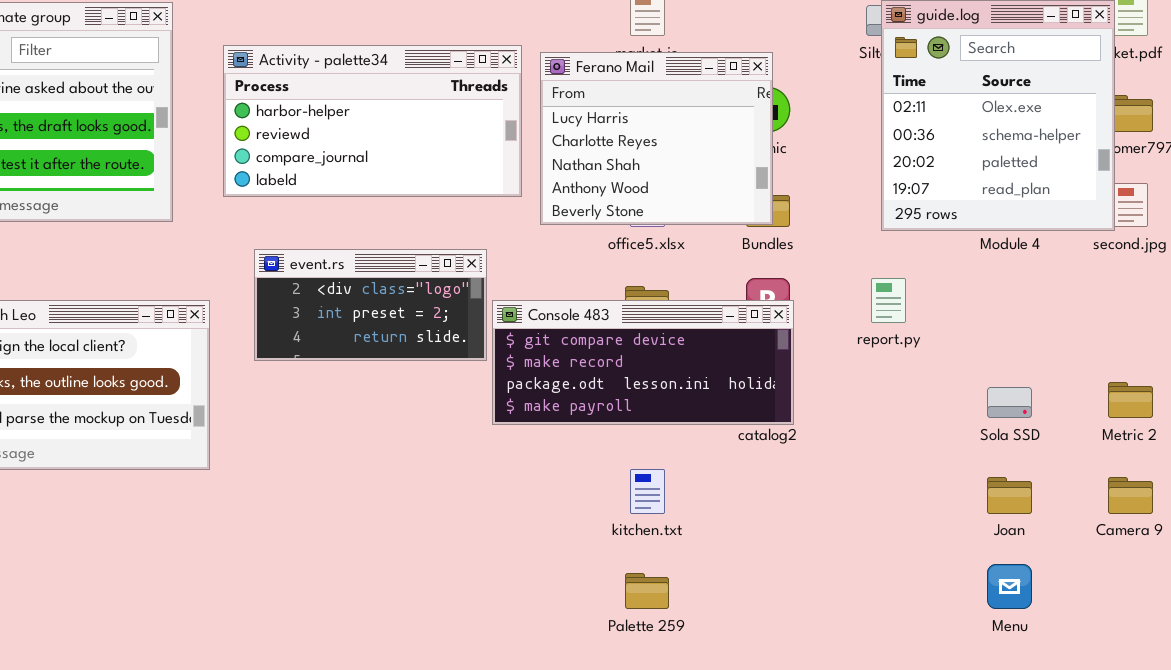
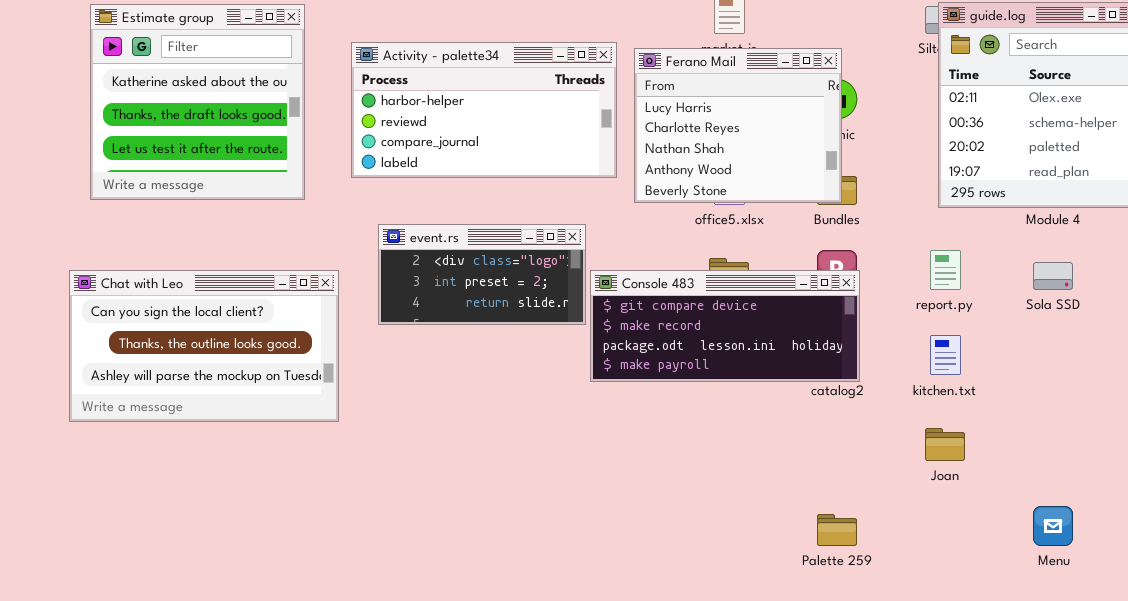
Sola SSD: [987,387,1032,418] -> [1033,262,1073,290], moved
kitchen.txt: [630,469,665,514] -> [930,335,961,375], moved
Joan: [987,477,1032,514] -> [925,428,965,461], moved
Palette 259: [625,573,669,609] -> [817,514,857,546], moved

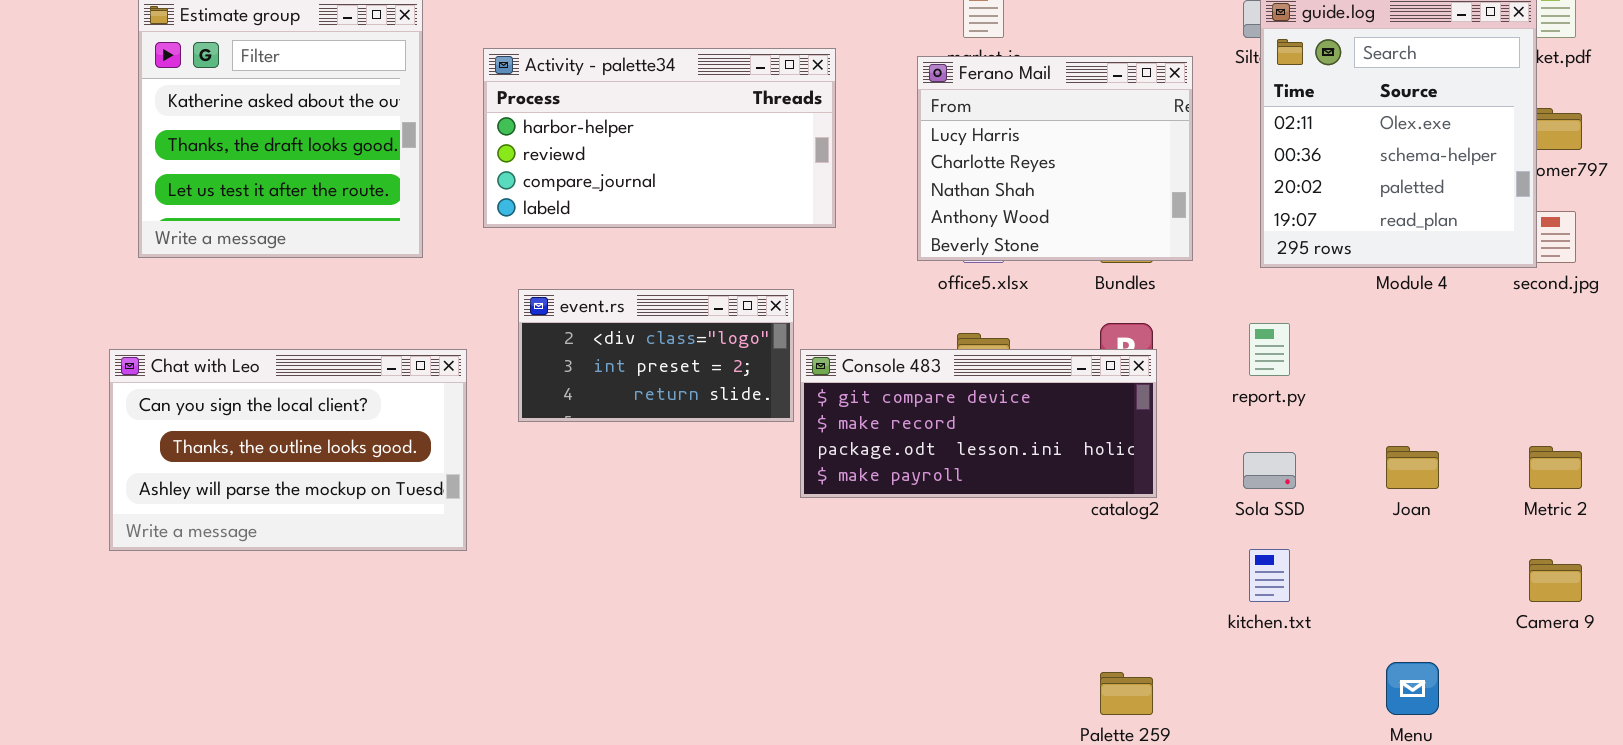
Ferano Mail: [634,48,842,203] -> [917,56,1193,261], moved
Sola SSD: [1033,262,1073,290] -> [1243,452,1296,489], moved
kitchen.txt: [930,335,961,375] -> [1249,549,1290,602], moved
Joan: [925,428,965,461] -> [1386,446,1439,489], moved

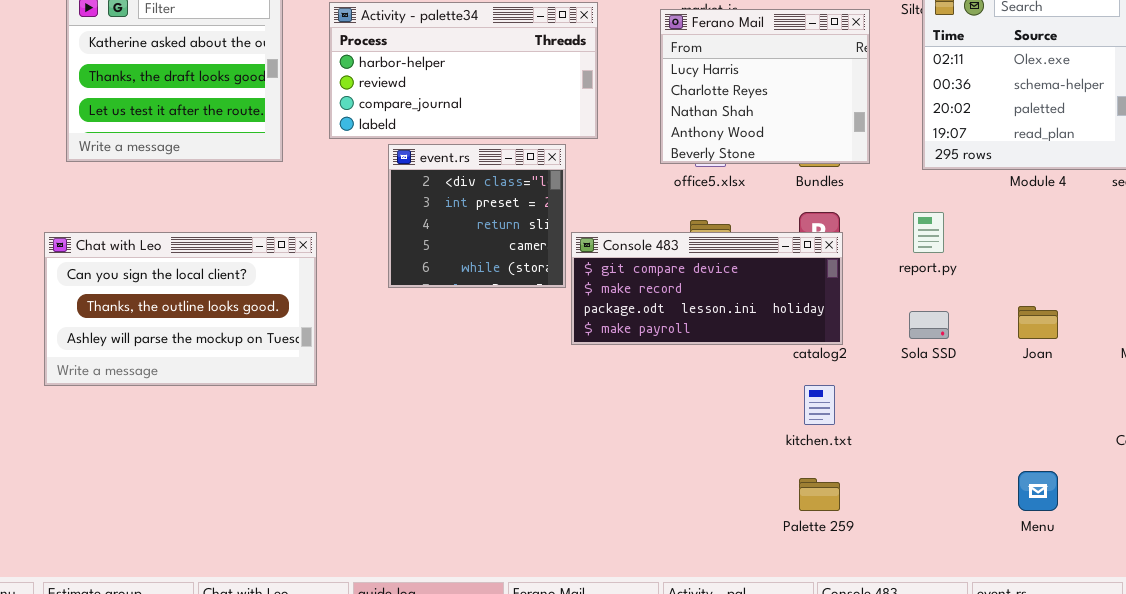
event.rs: [518,289,794,422] -> [388,144,566,288], resized
kitchen.txt: [1249,549,1290,602] -> [804,385,835,425], moved

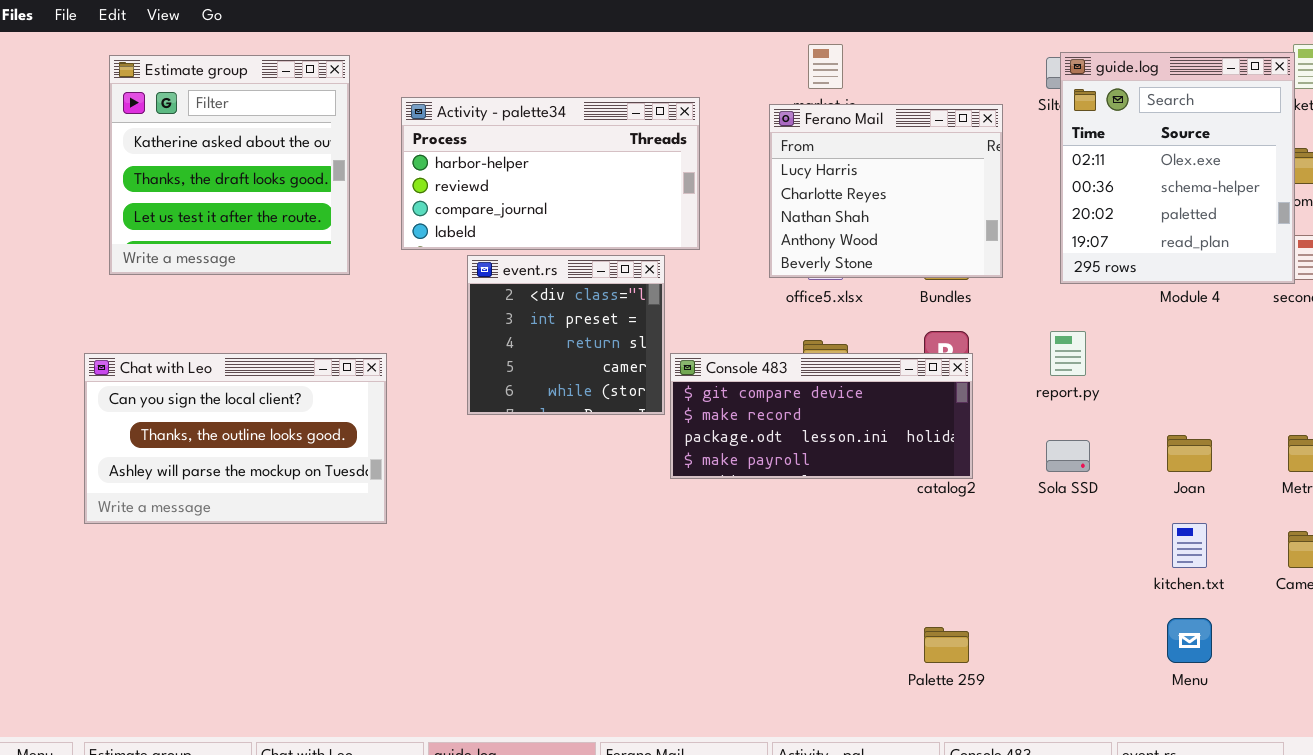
kitchen.txt: [804,385,835,425] -> [1172,523,1207,568], moved

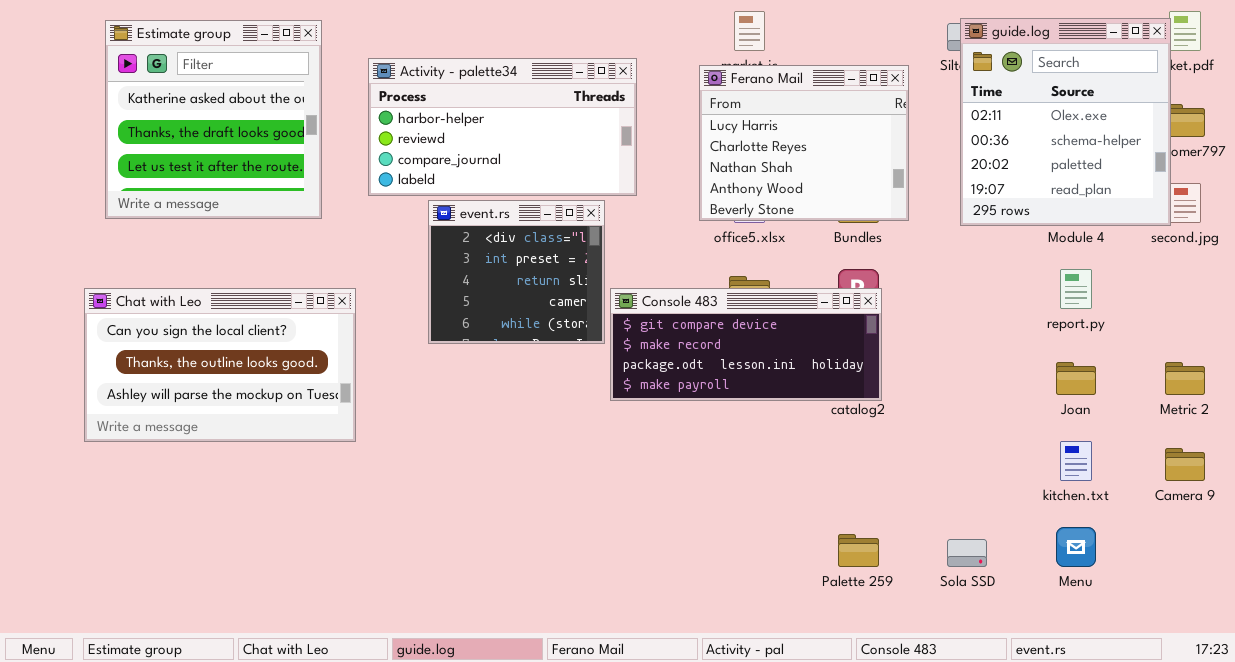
report.py: [1050,331,1086,376] -> [1060,269,1092,309], moved
Sola SSD: [1046,440,1090,472] -> [947,539,987,567], moved

